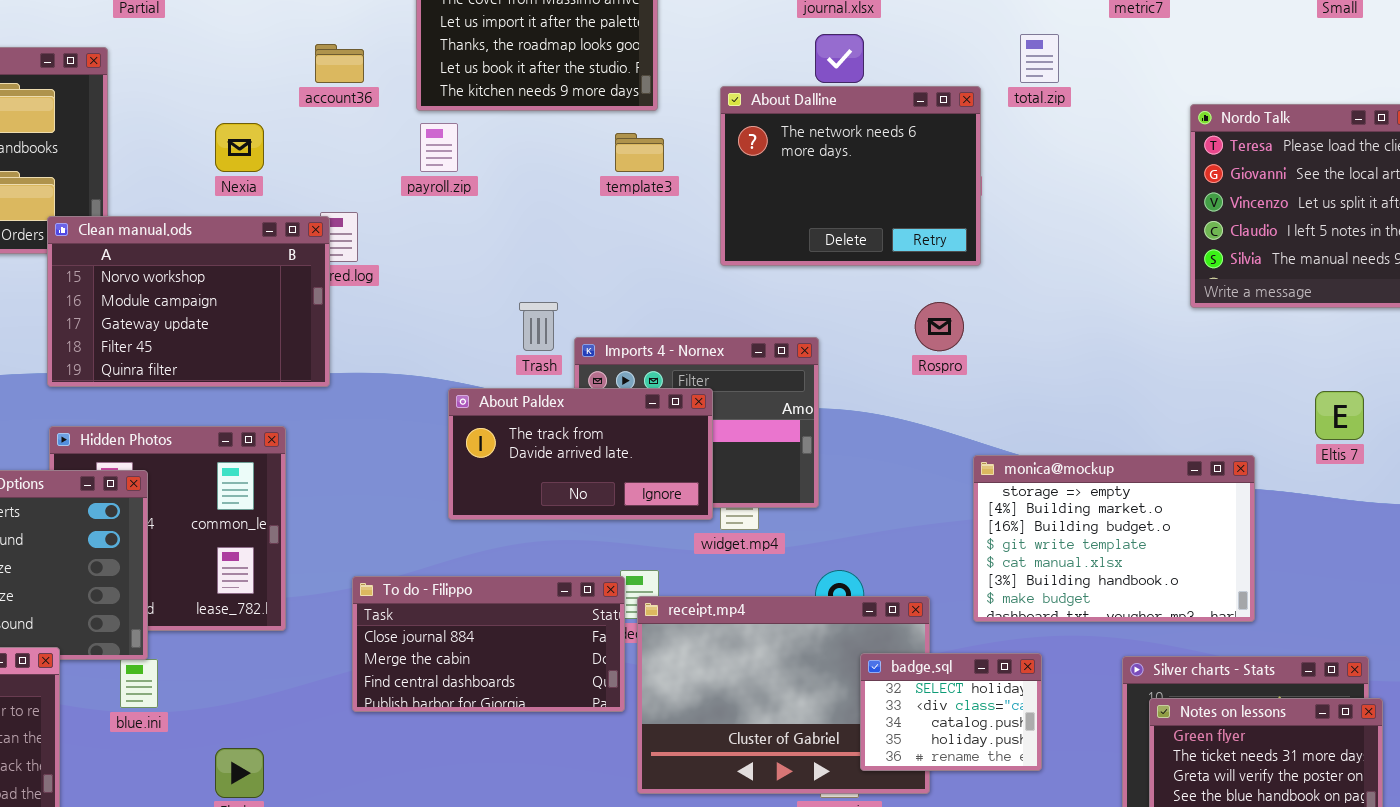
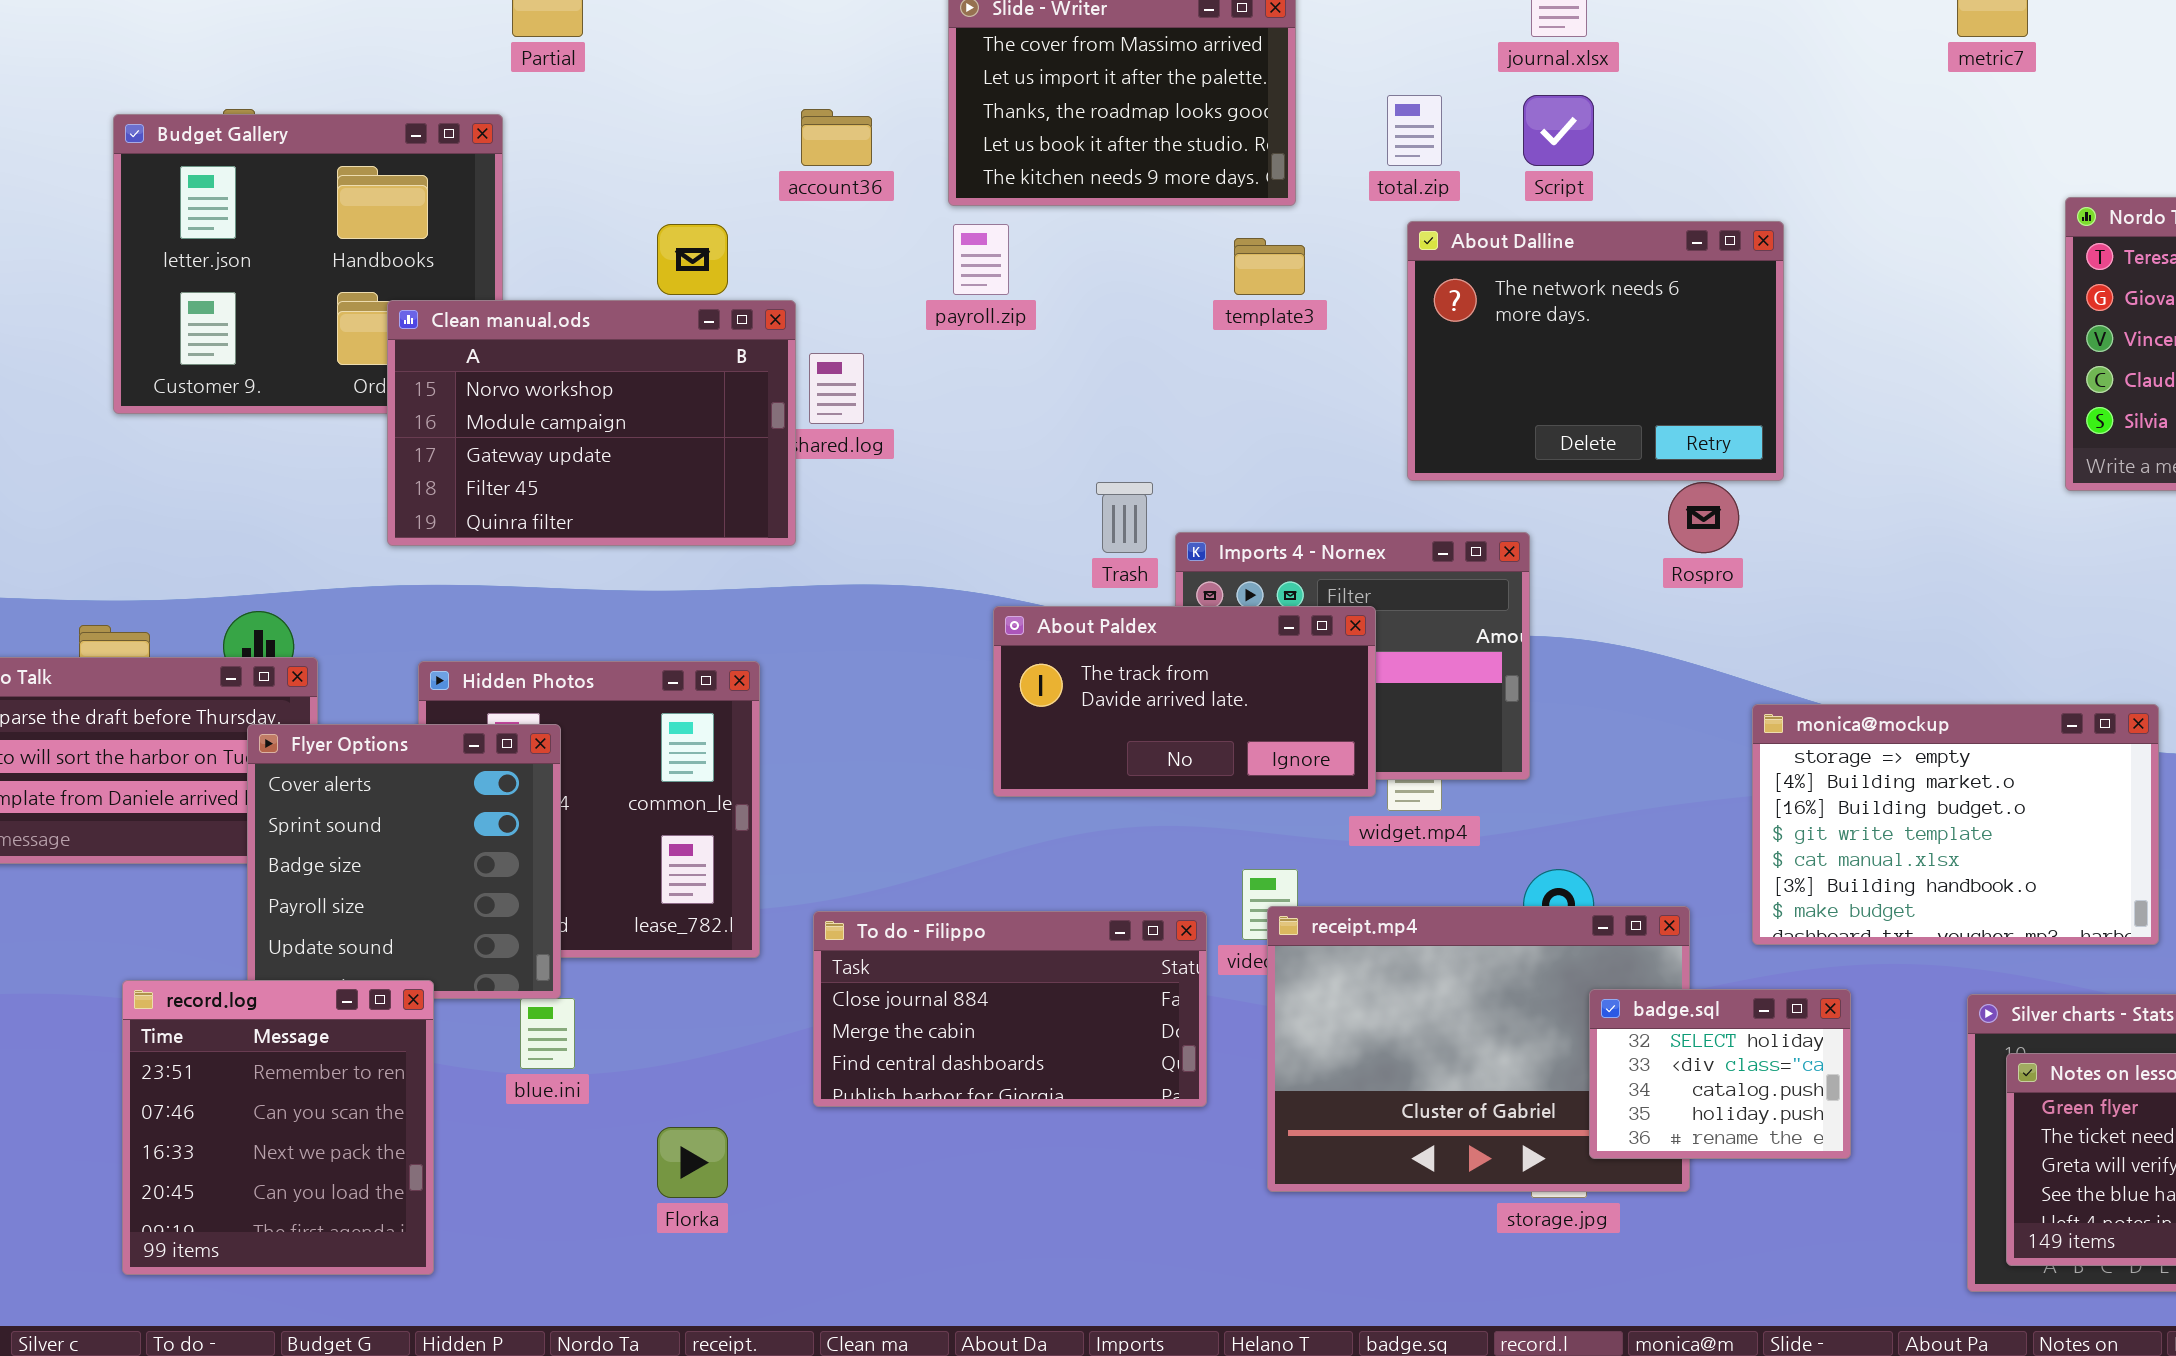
total.zip: [1020,34,1059,83] -> [1387,95,1442,166], moved
About Dalline: [720,86,981,266] -> [1407,221,1784,481], moved
Clean manual.ods: [47,216,330,387] -> [387,300,796,546], moved
To do - Filippo: [352,576,625,712] -> [813,911,1207,1107], moved

